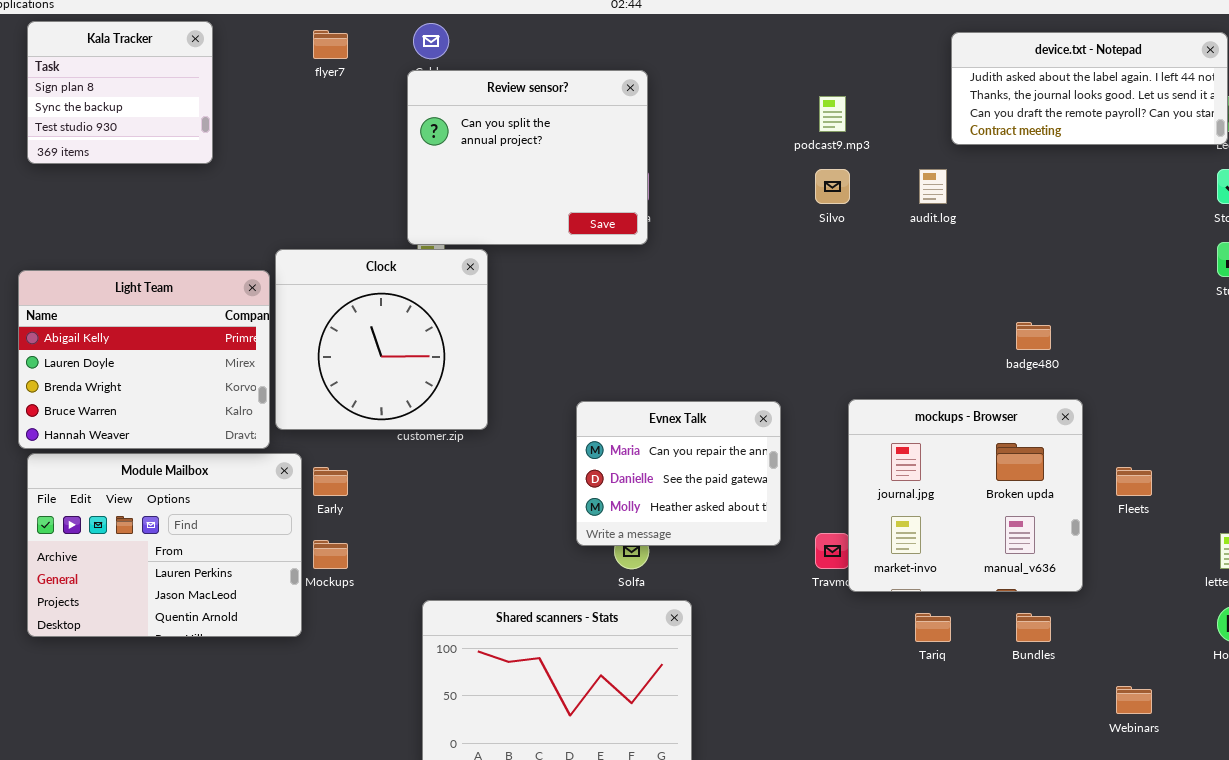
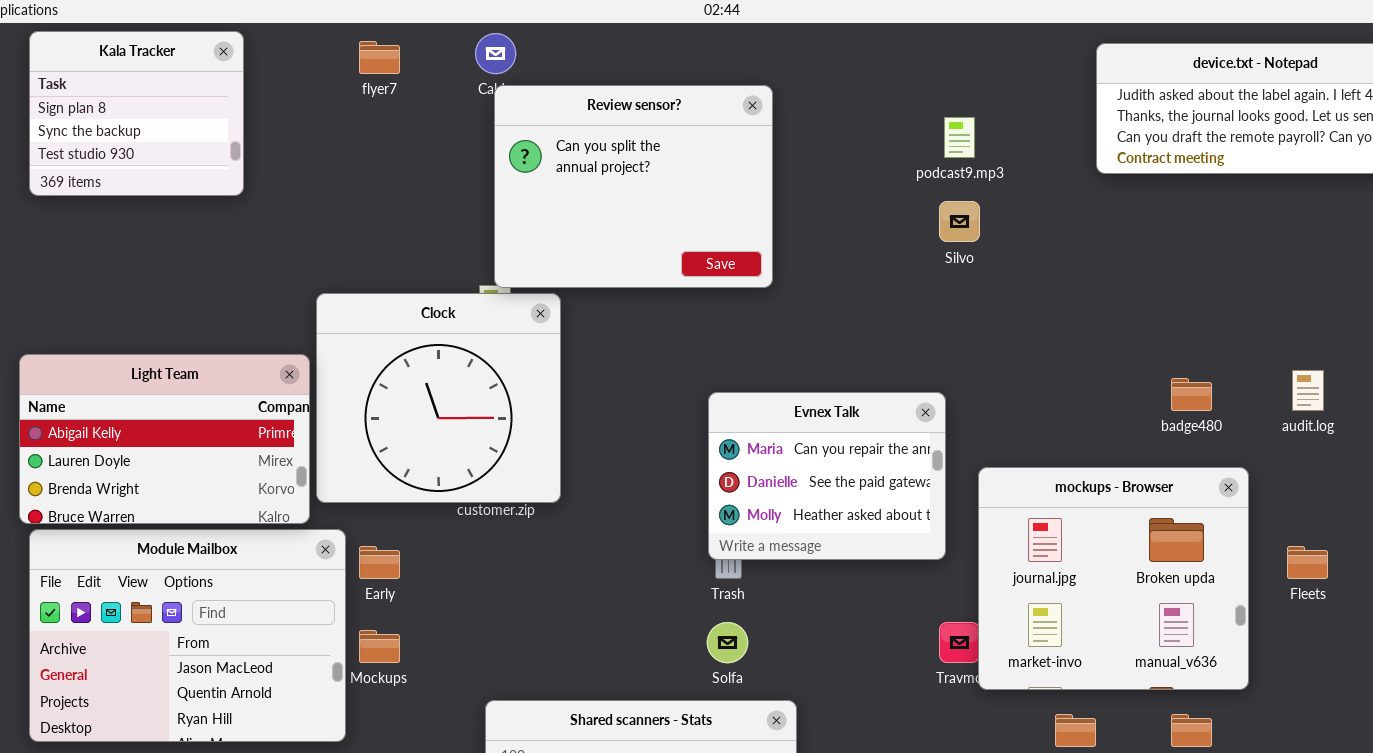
Review sensor?: [407,70,648,245] -> [494,85,773,288], moved
audit.log: [919,169,947,204] -> [1292,370,1324,411], moved
Light Team: [18,270,270,449] -> [19,354,310,524], resized
Evnex Talk: [576,401,781,546] -> [708,392,946,560], moved
Module Mailbox: [27,453,302,637] -> [29,529,346,742], scrolled down 1 row

